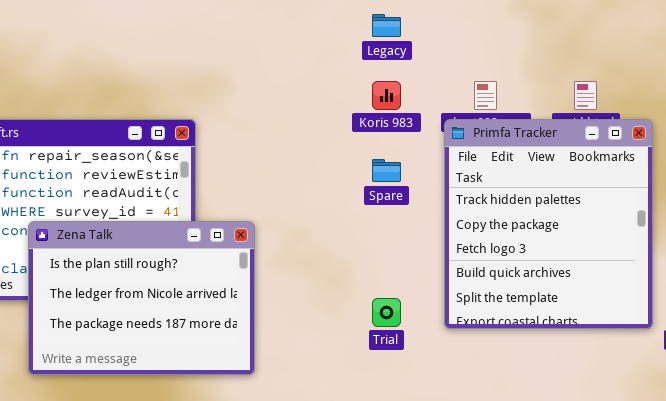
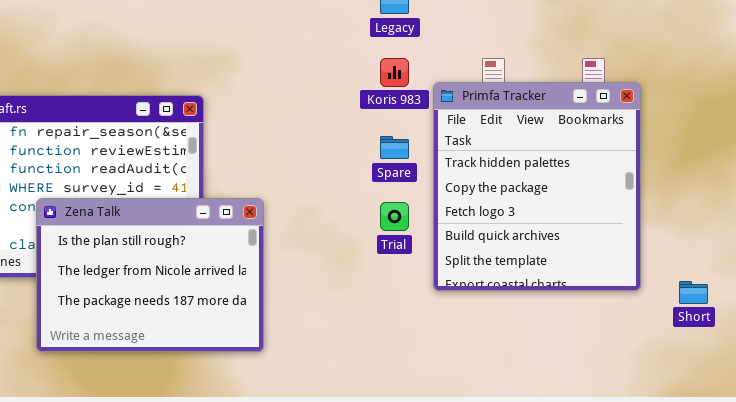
Primfa Tracker: [444,119,653,329] -> [433,82,641,291], moved
Trial: [372,298,401,327] -> [380,202,409,231], moved

